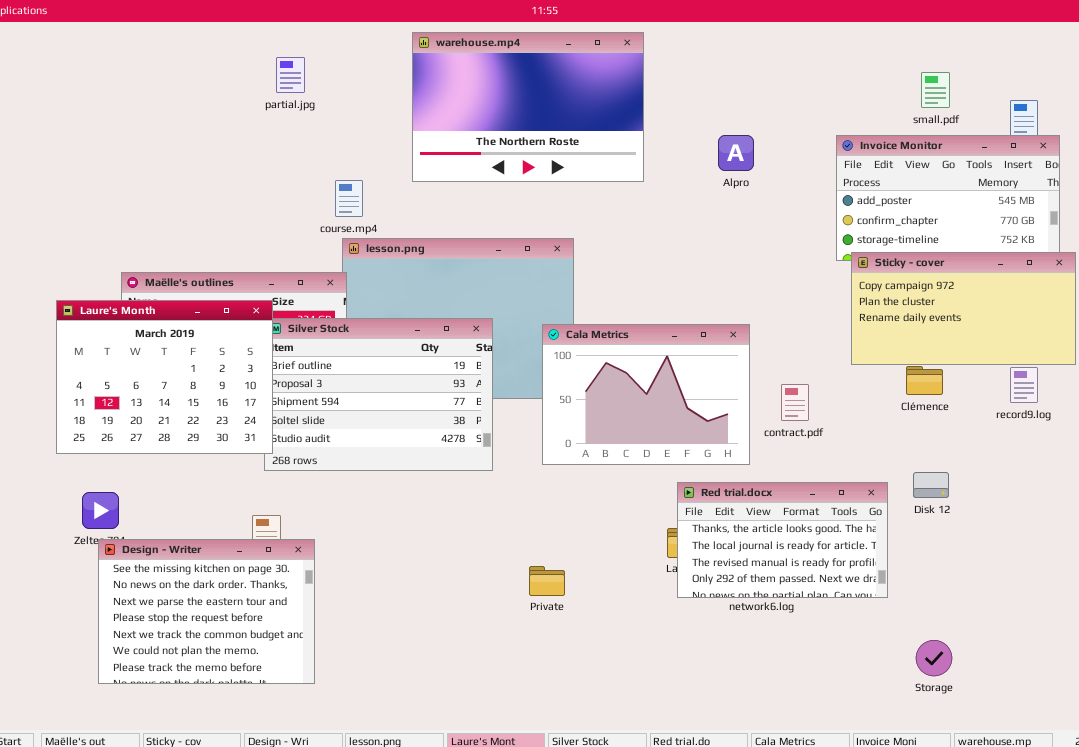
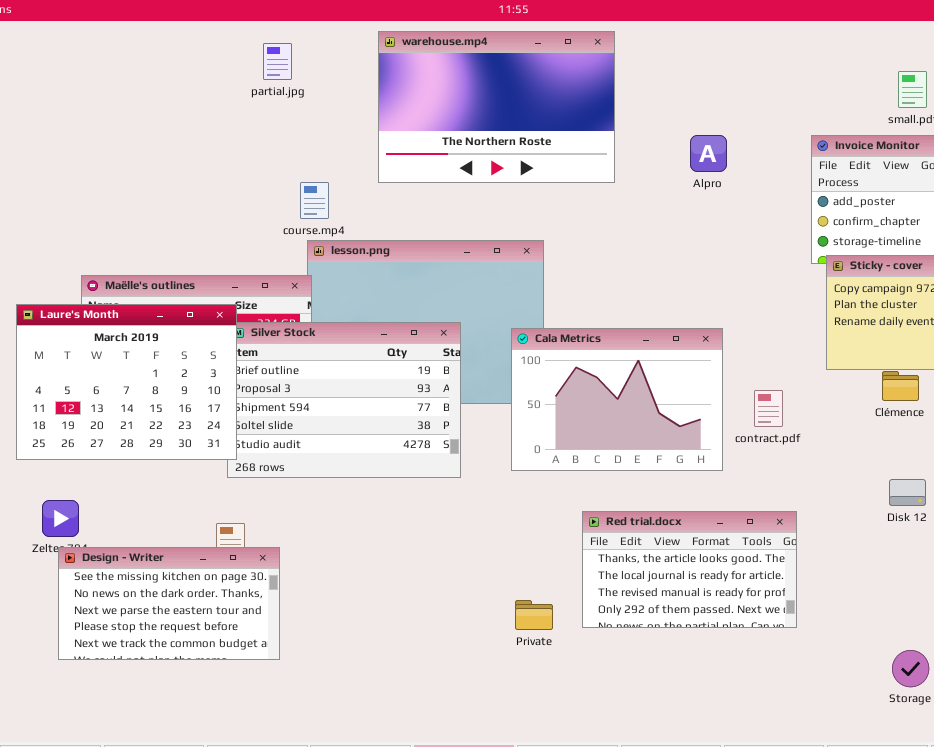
partial.jpg: [276,57,305,93] -> [263,43,292,80], moved
Red trial.docx: [677,482,888,598] -> [582,511,797,628], moved
Design - Writer: [98,539,315,684] -> [58,547,280,660], resized
Private: [529,566,565,596] -> [515,600,553,630], moved

